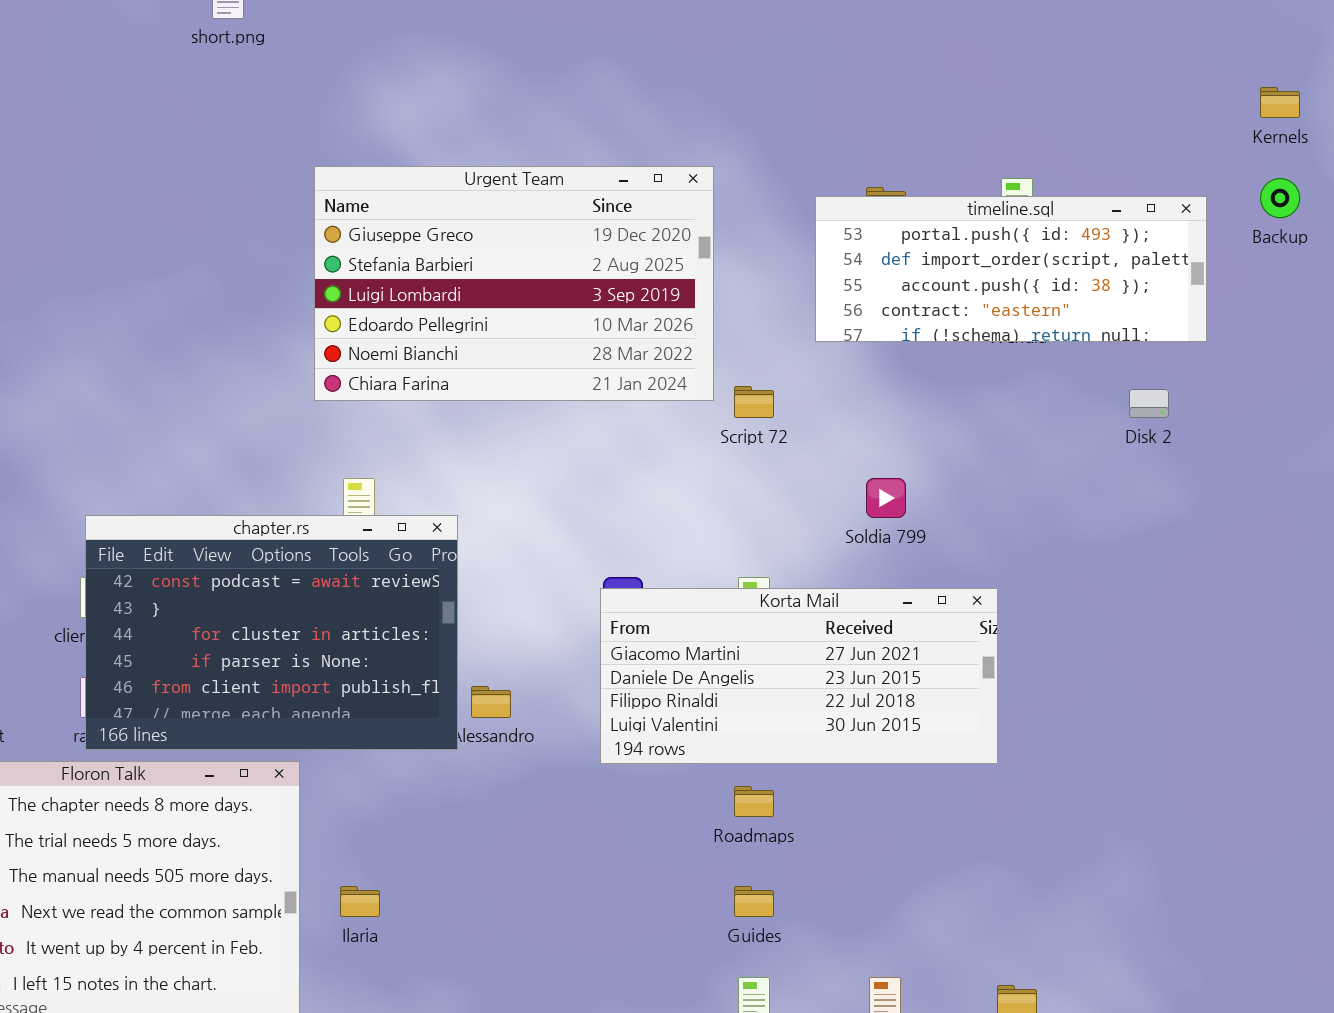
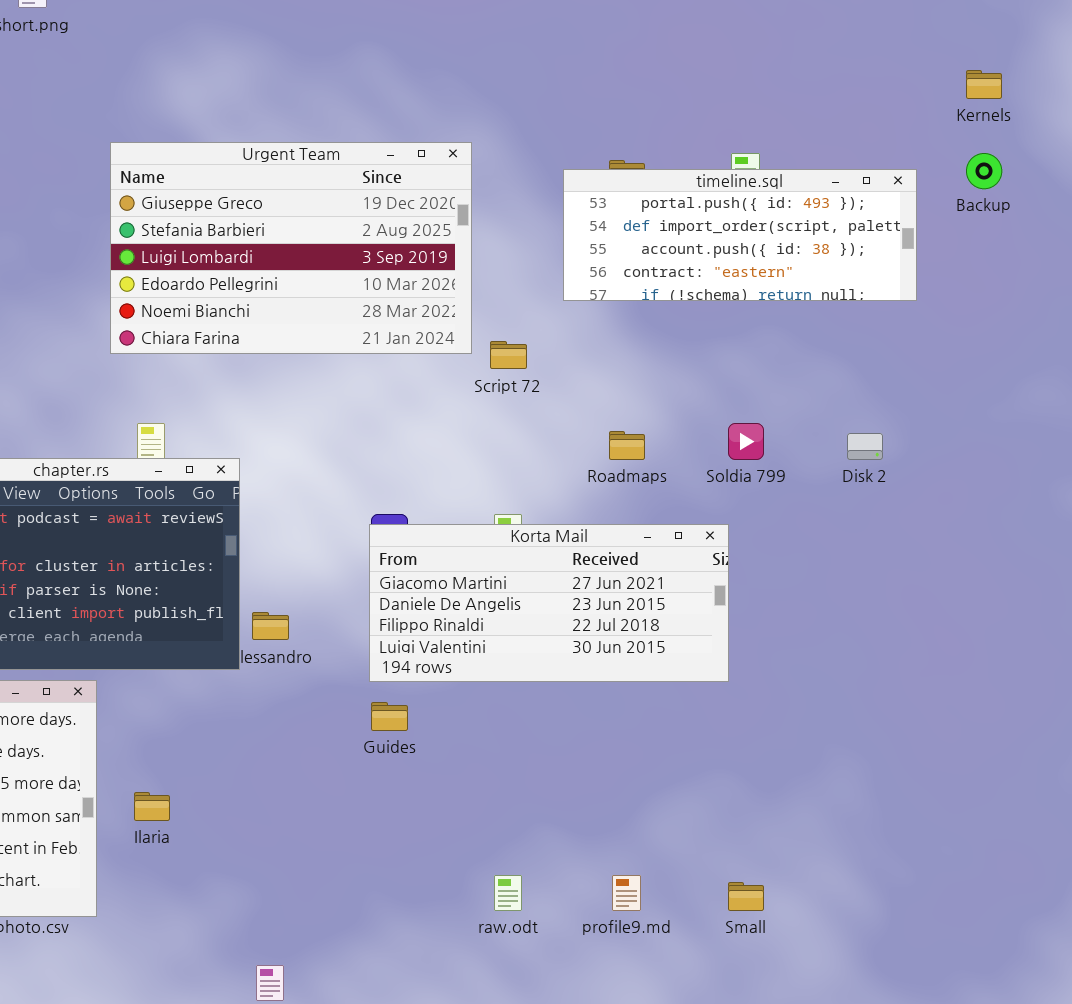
Disk 2: [1129,389,1169,418] -> [847,433,883,460], moved
Soldia 799: [866,478,906,518] -> [728,423,764,460], moved
Roadmaps: [734,786,774,817] -> [609,431,645,460], moved
Guides: [734,886,774,917] -> [371,702,408,731], moved

